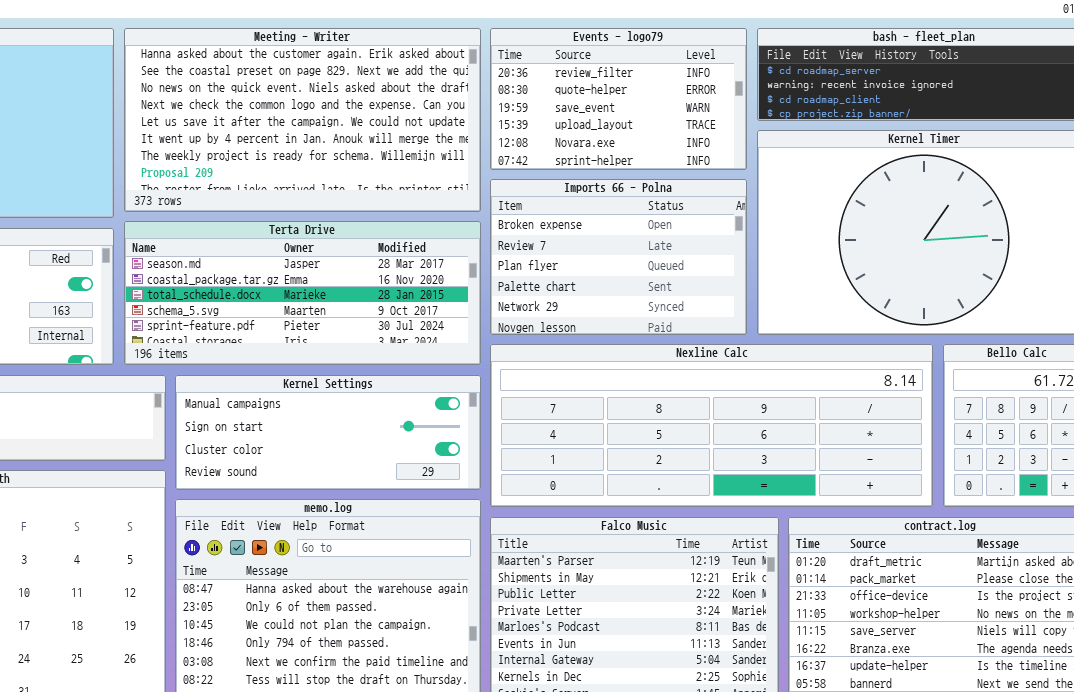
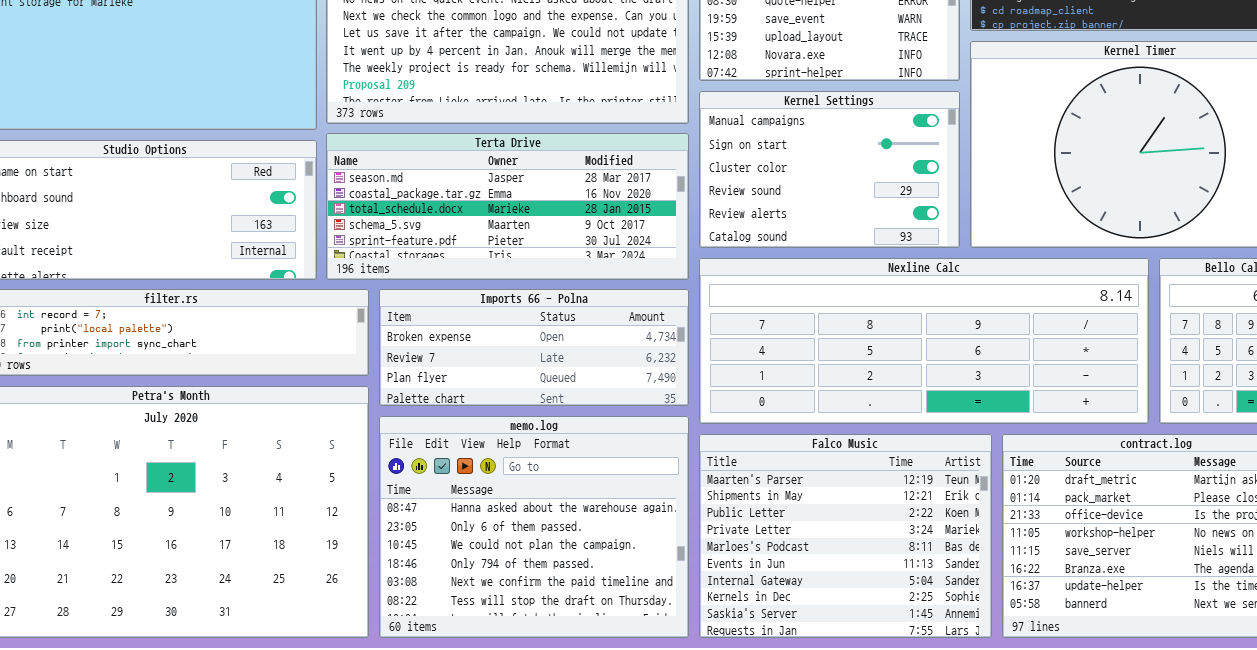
Imports 66 - Polna: [490,179,747,335] -> [379,289,689,406], moved, resized
Kernel Settings: [175,375,481,490] -> [699,91,960,248], moved, resized

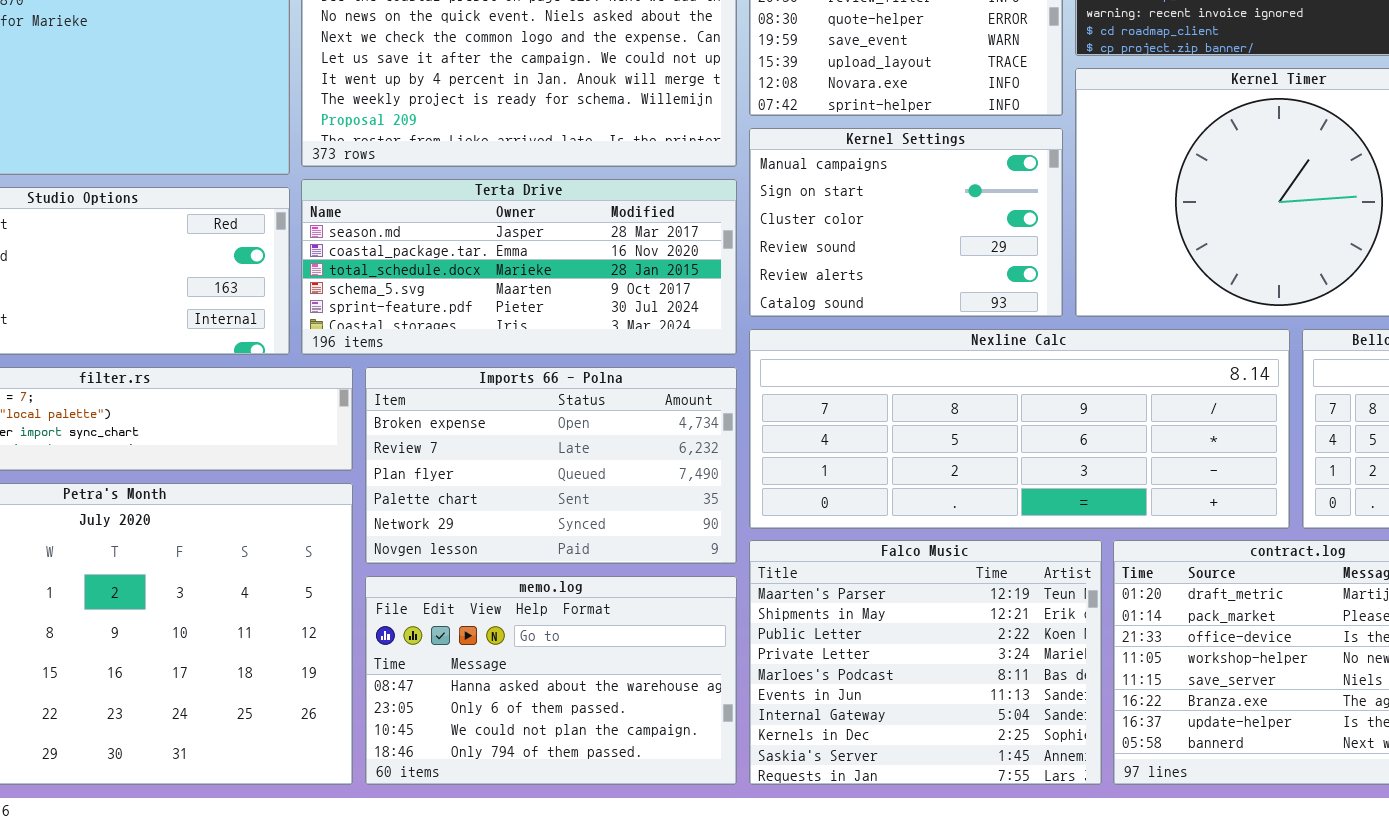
Imports 66 - Polna: [379,289,689,406] -> [365,367,737,564], resized
memo.log: [379,416,689,638] -> [365,576,737,785], resized

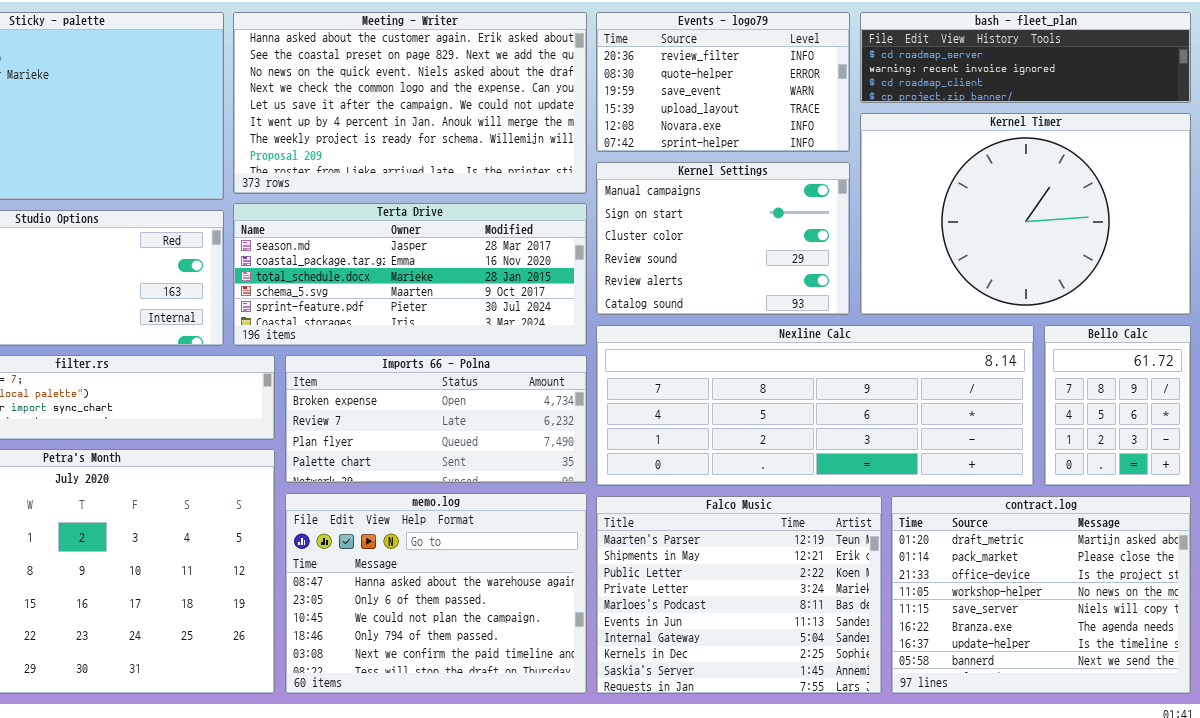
Imports 66 - Polna: [365,367,737,564] -> [285,355,587,483], resized
memo.log: [365,576,737,785] -> [285,493,587,694], resized

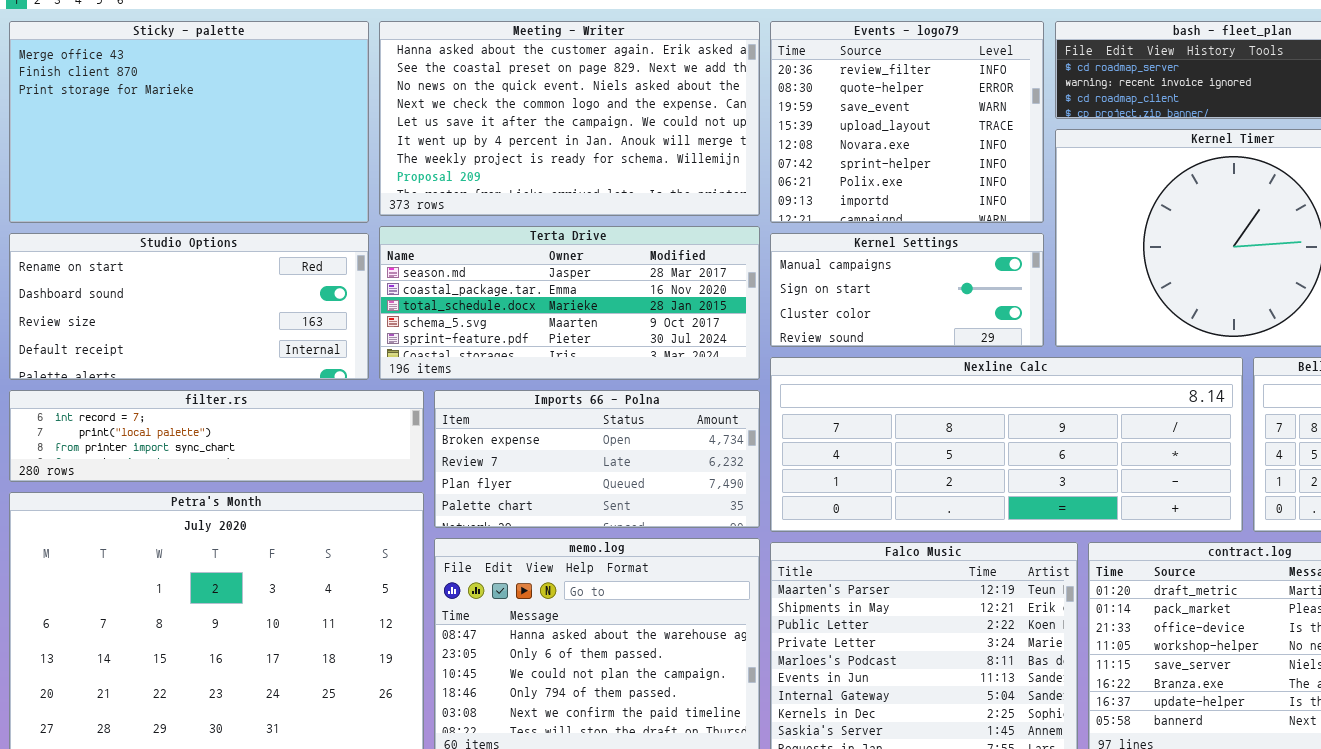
Events - logo79: [596,12,850,152] -> [770,21,1044,223], resized
Kernel Settings: [596,162,850,315] -> [770,233,1044,347], resized

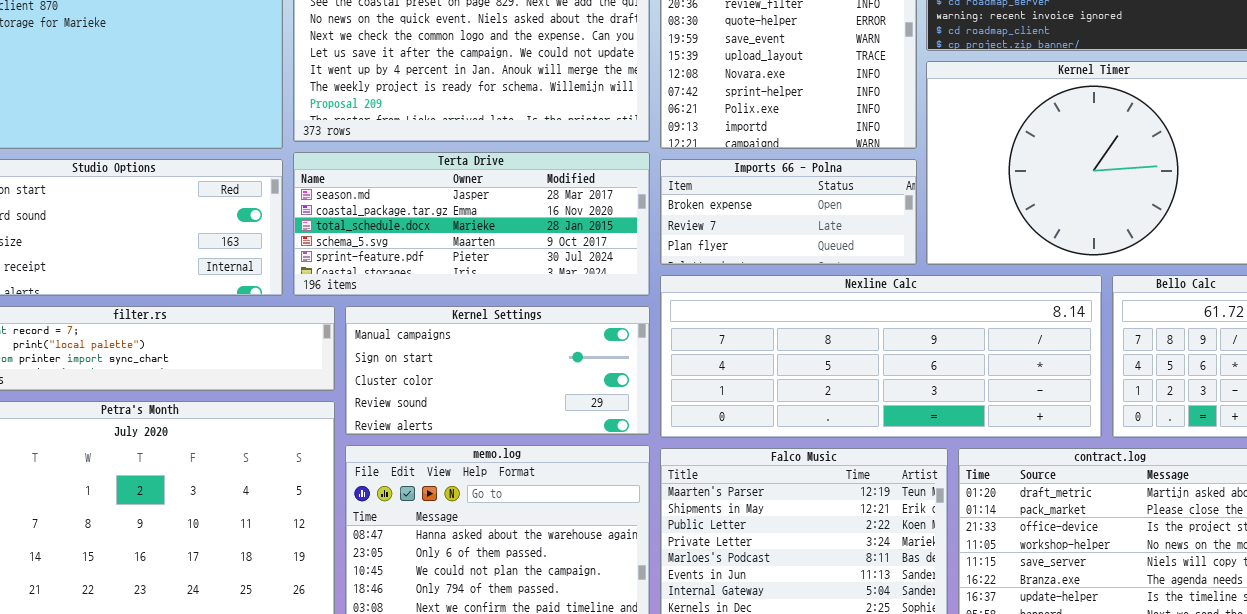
Kernel Settings: [770,233,1044,347] -> [345,306,650,435], moved, resized
Imports 66 - Polna: [434,390,760,528] -> [660,159,917,265], moved, resized

